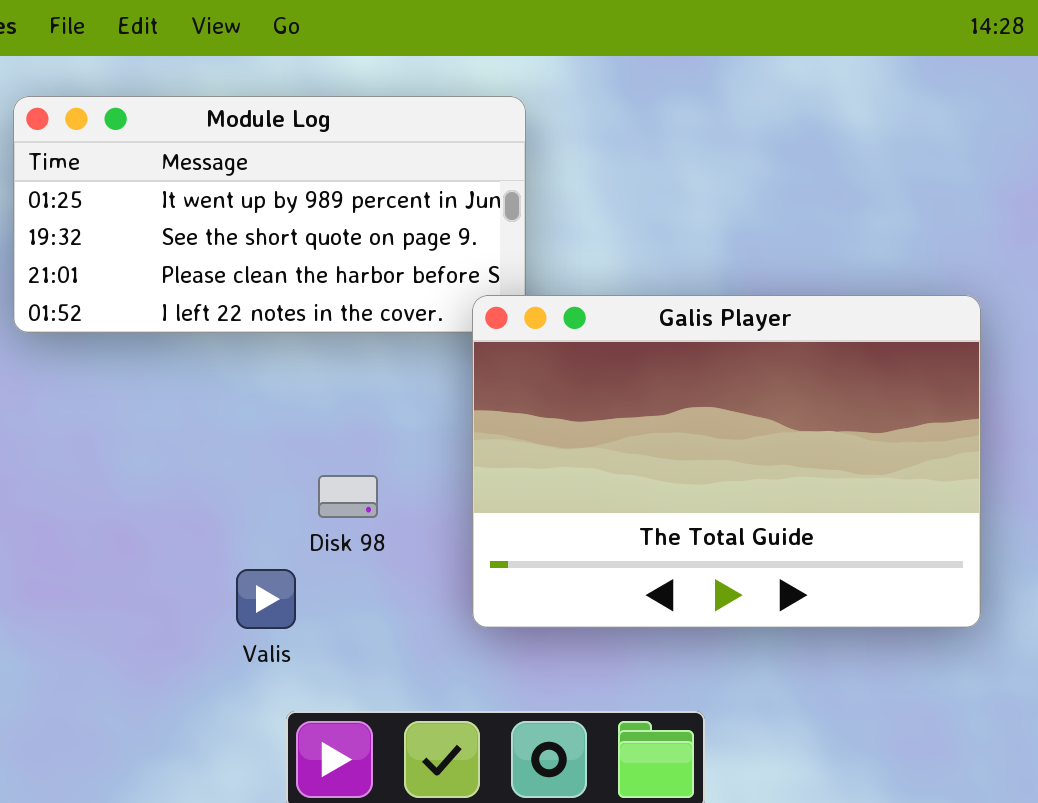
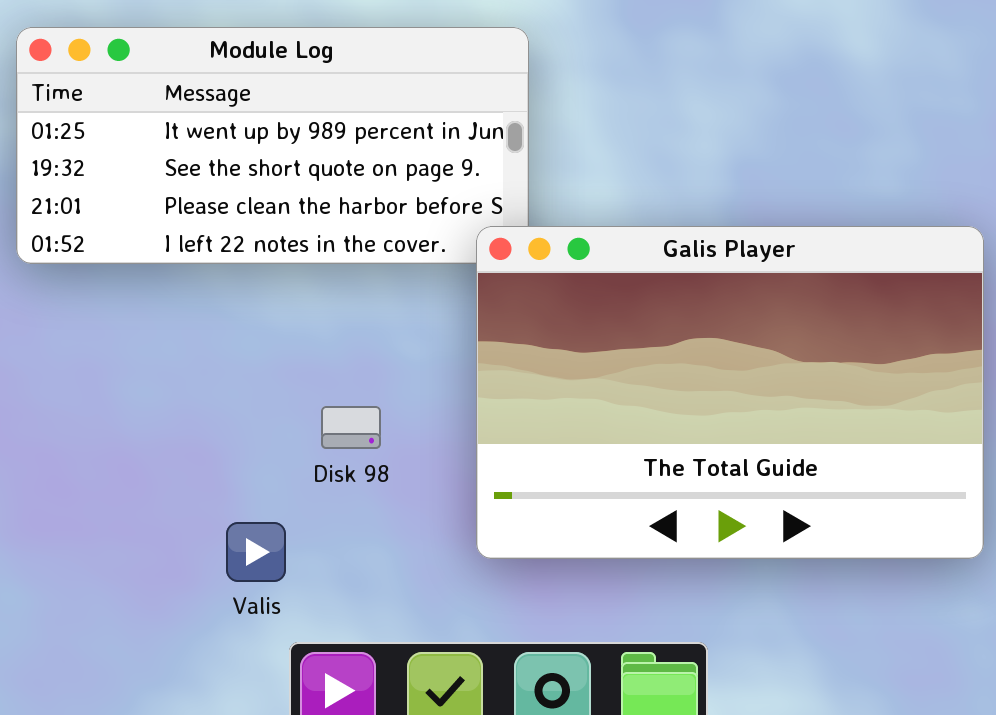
Valis: [236,569,296,629] -> [226,522,286,582], moved

